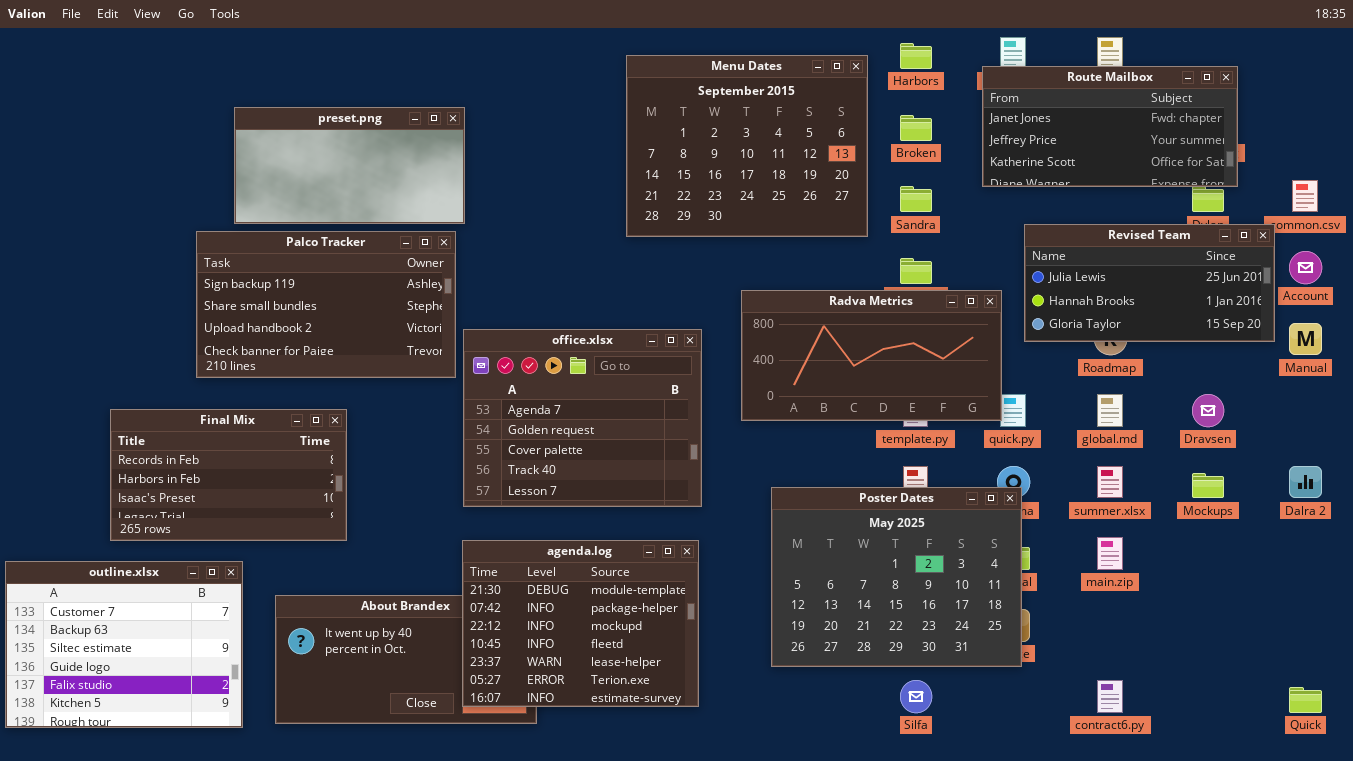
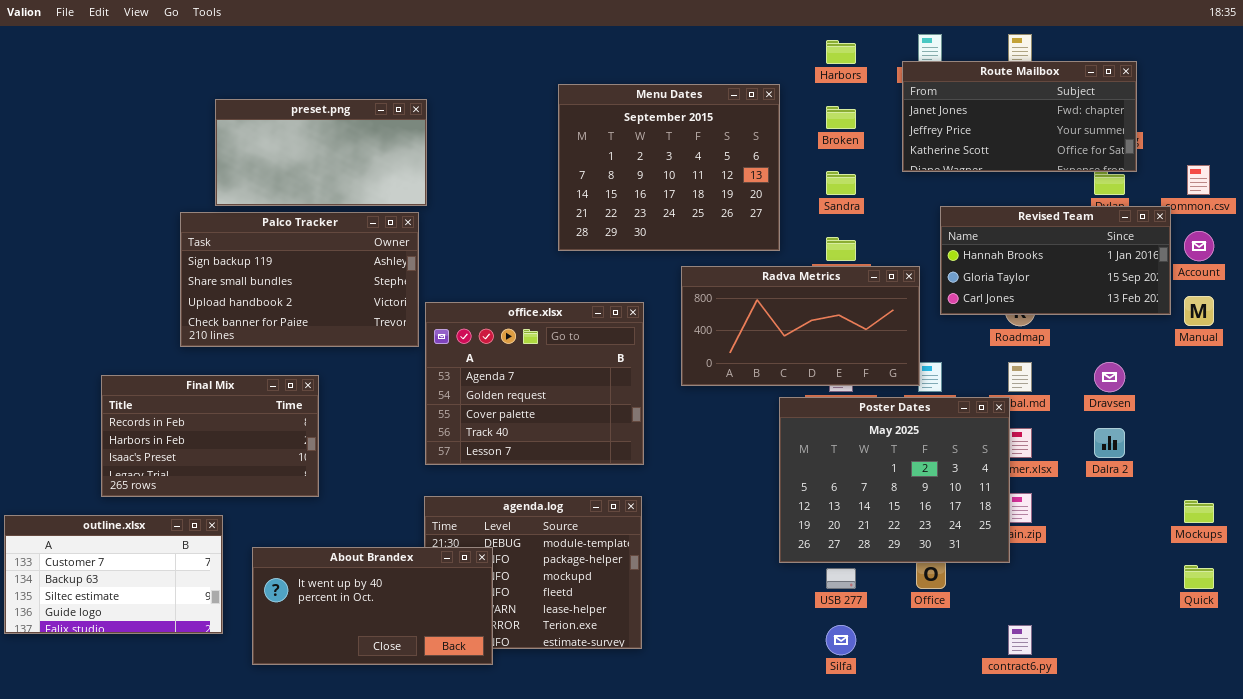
Menu Dates: [626,55,868,237] -> [558,84,780,251], moved
Revised Team: [1024,224,1275,342] -> [940,206,1171,315], scrolled down 1 row
Dalra 2: [1289,466,1322,498] -> [1094,428,1125,458], moved
Mockups: [1192,473,1224,498] -> [1184,500,1214,523], moved
Poster Dates: [771,487,1022,667] -> [779,397,1010,563], moved
outline.xlsx: [5,561,243,728] -> [4,515,223,634], resized
About Brandex: [275,595,537,724] -> [252,547,493,665], raised
Quick: [1289,687,1322,713] -> [1184,565,1214,589], moved

